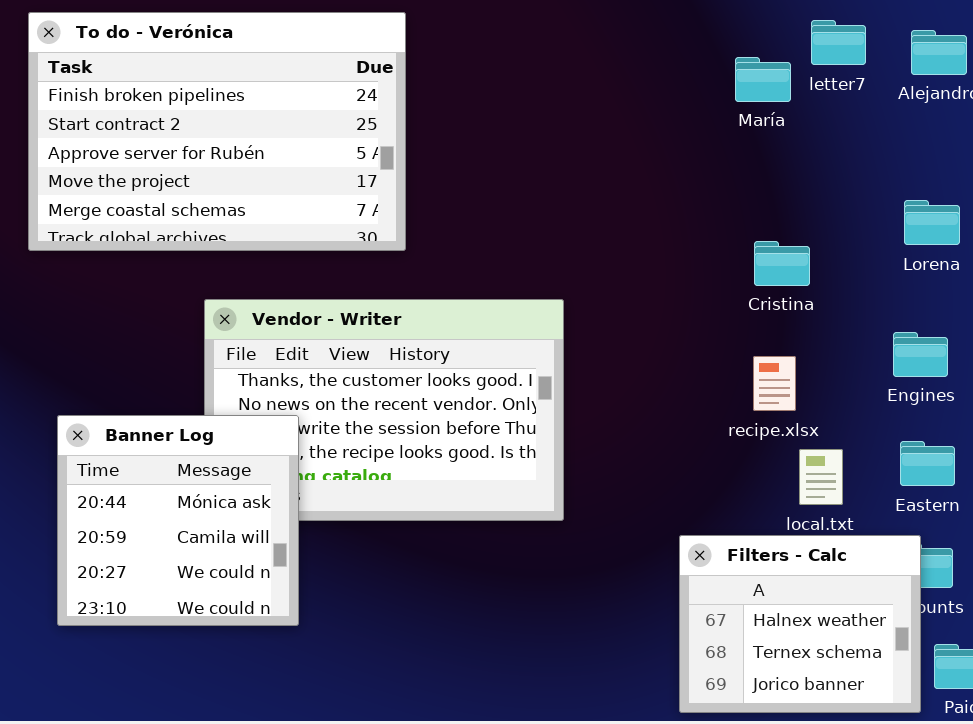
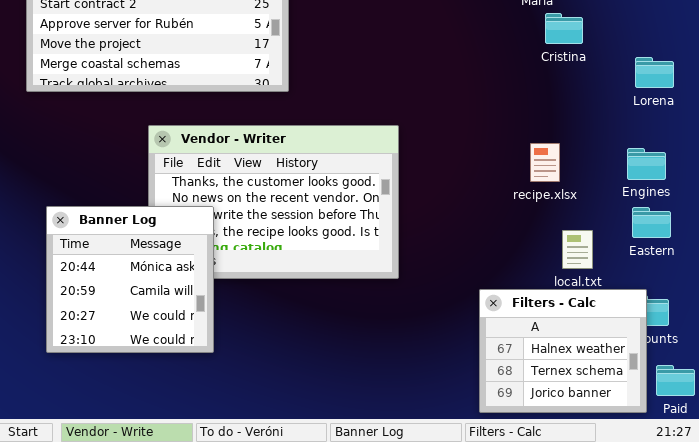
Cristina: [754,241,810,286] -> [545,13,583,44], moved
recipe.xlsx: [753,356,796,411] -> [530,143,560,182], moved
Eastern: [900,441,955,486] -> [632,207,671,238], moved

